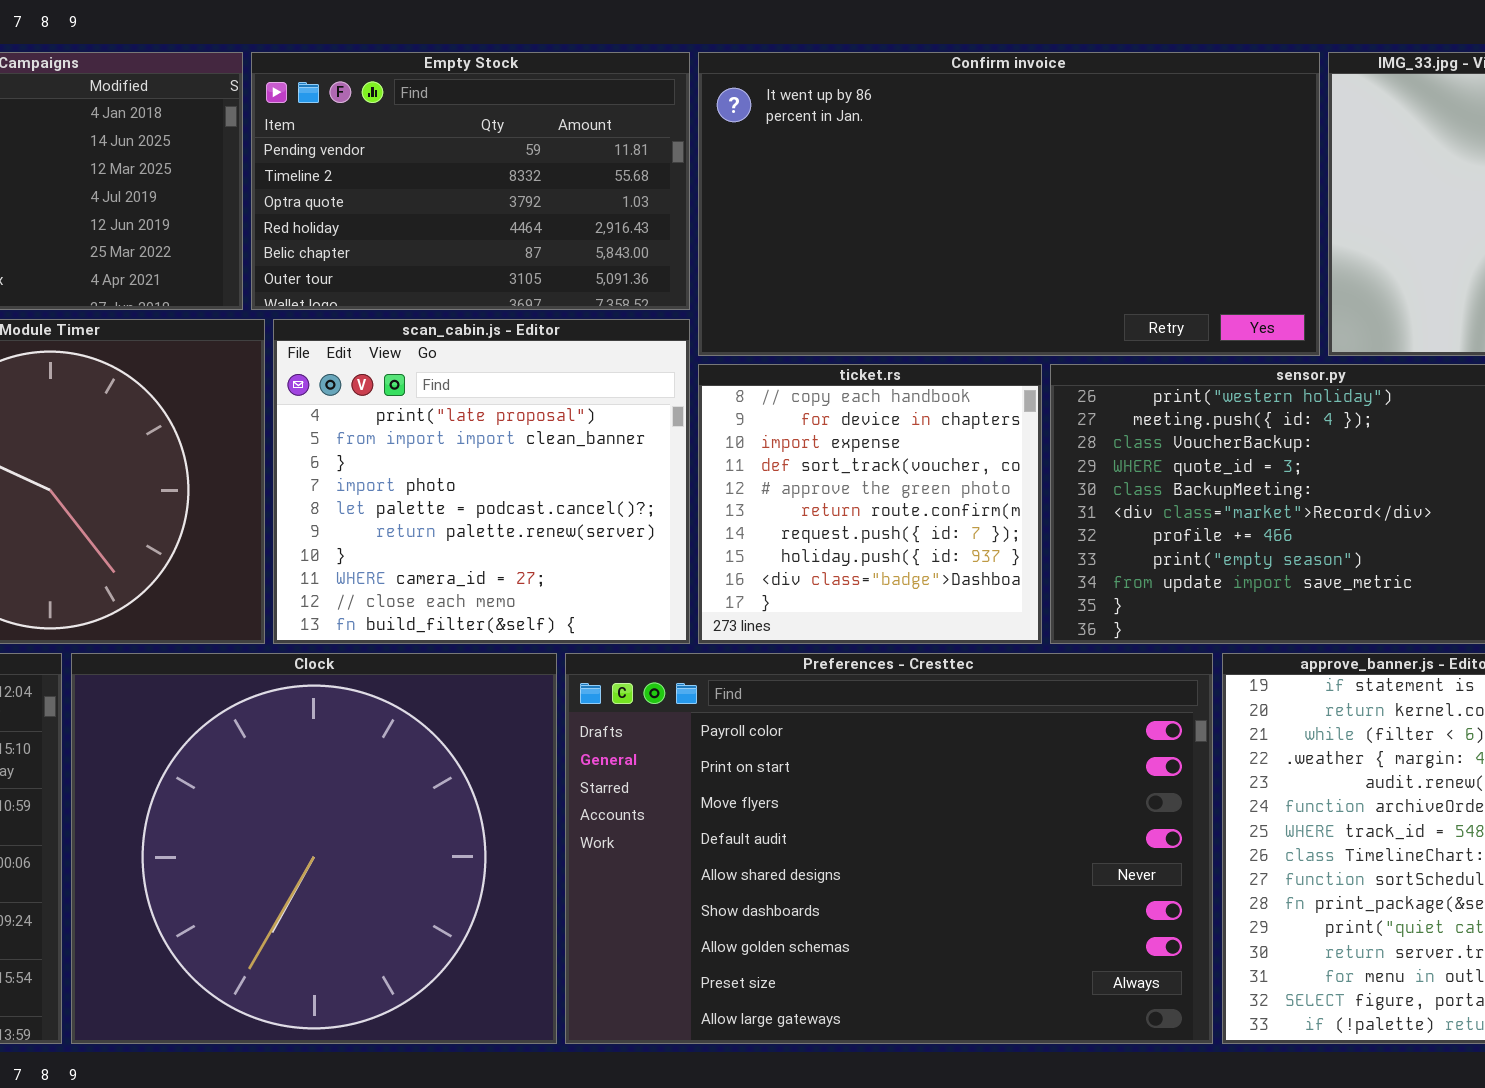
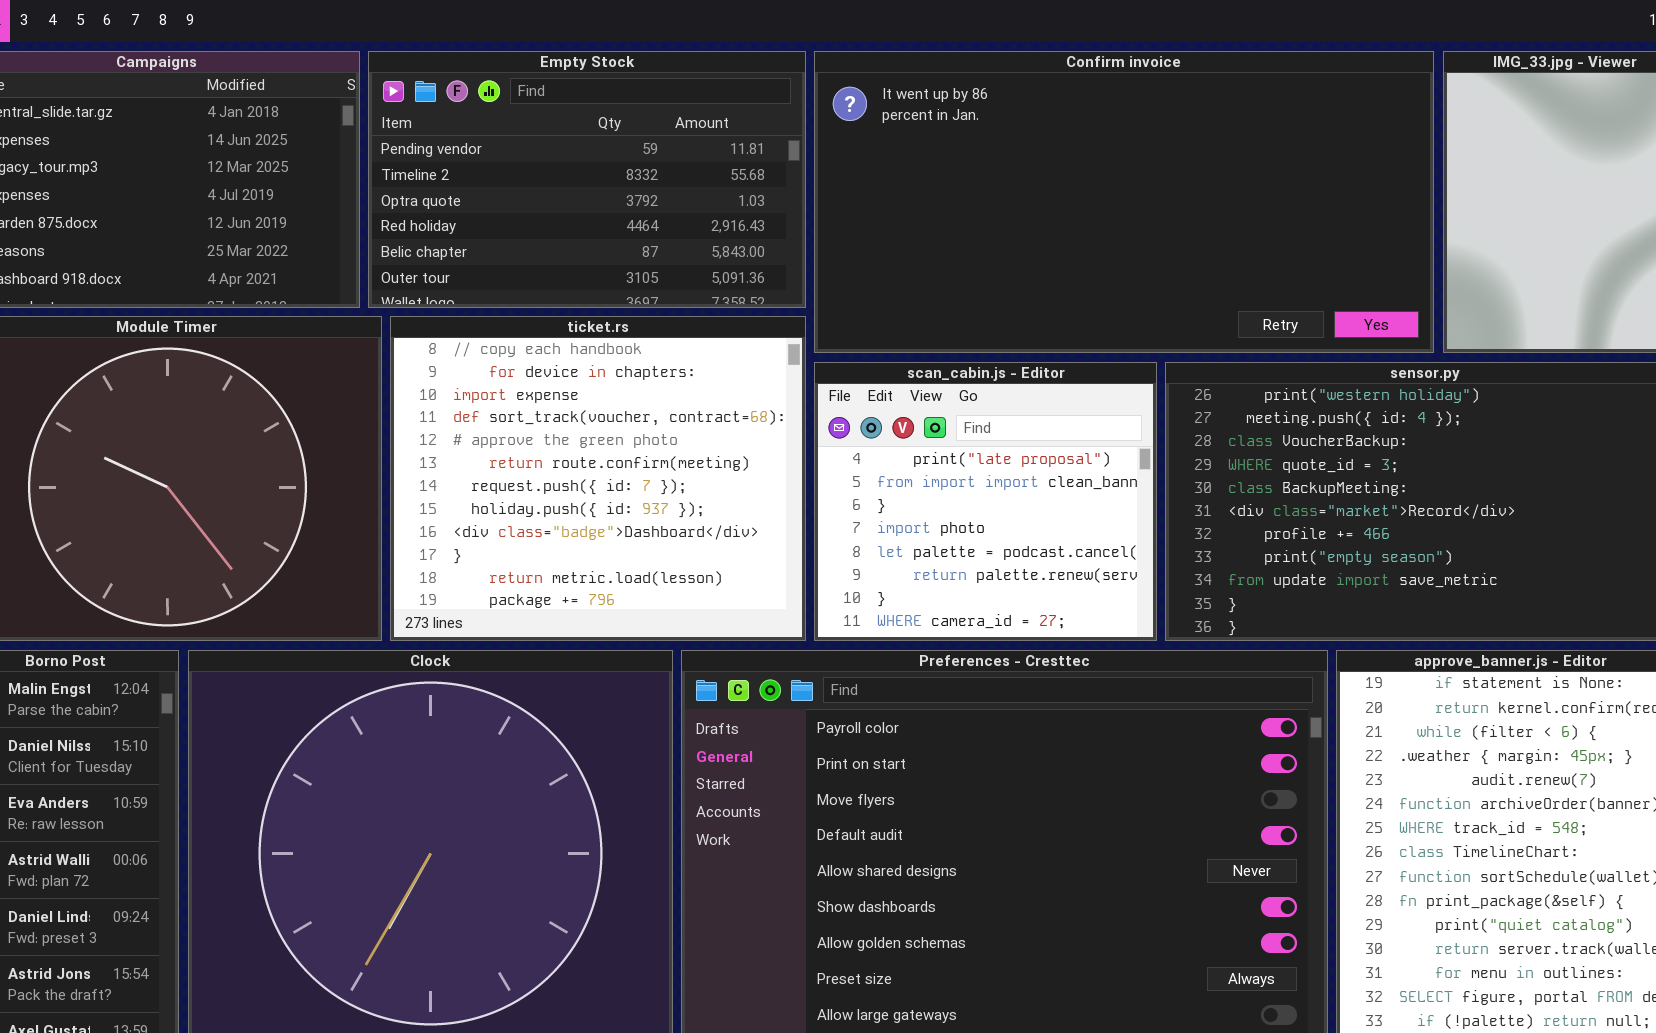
scan_cabin.js - Editor: [273,319,690,644] -> [814,362,1157,641], moved, resized
ticket.rs: [698,364,1042,644] -> [390,316,806,641], moved, resized

